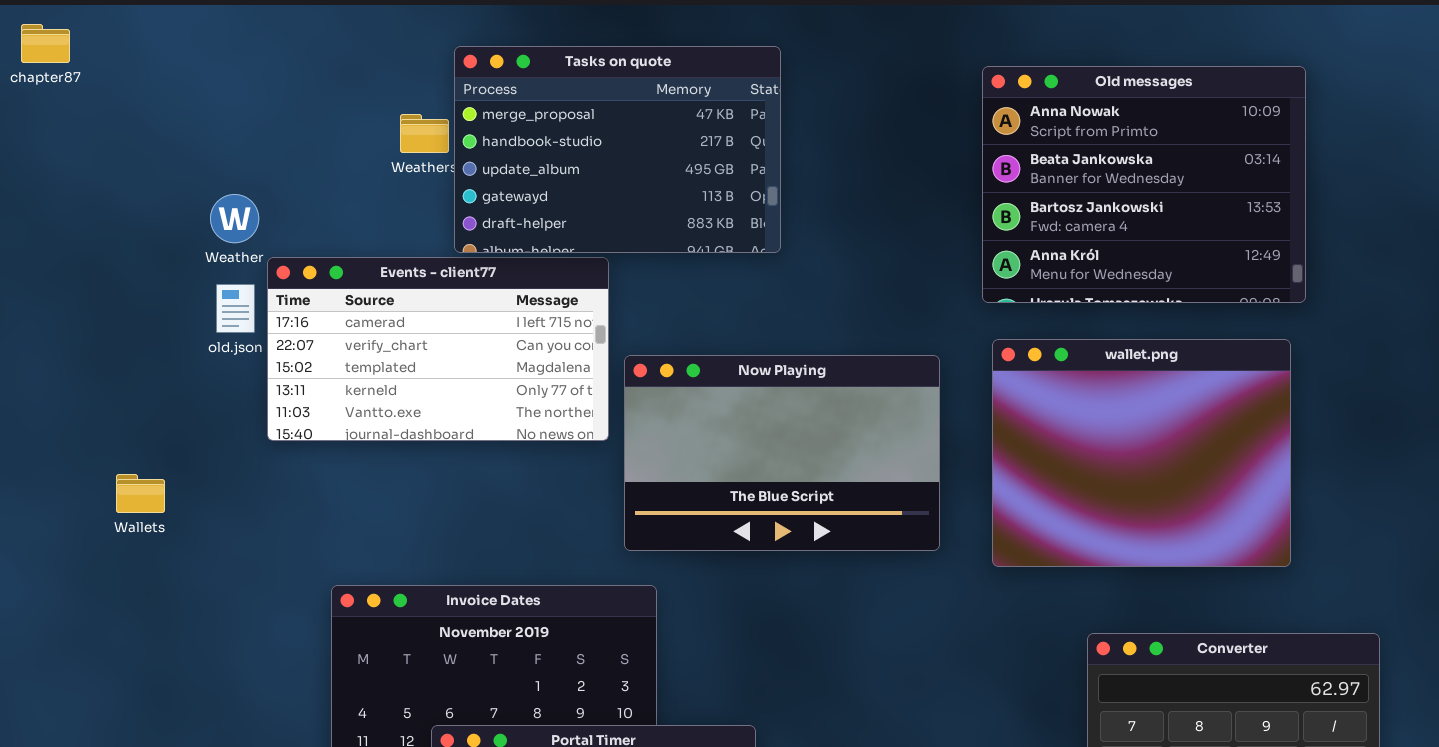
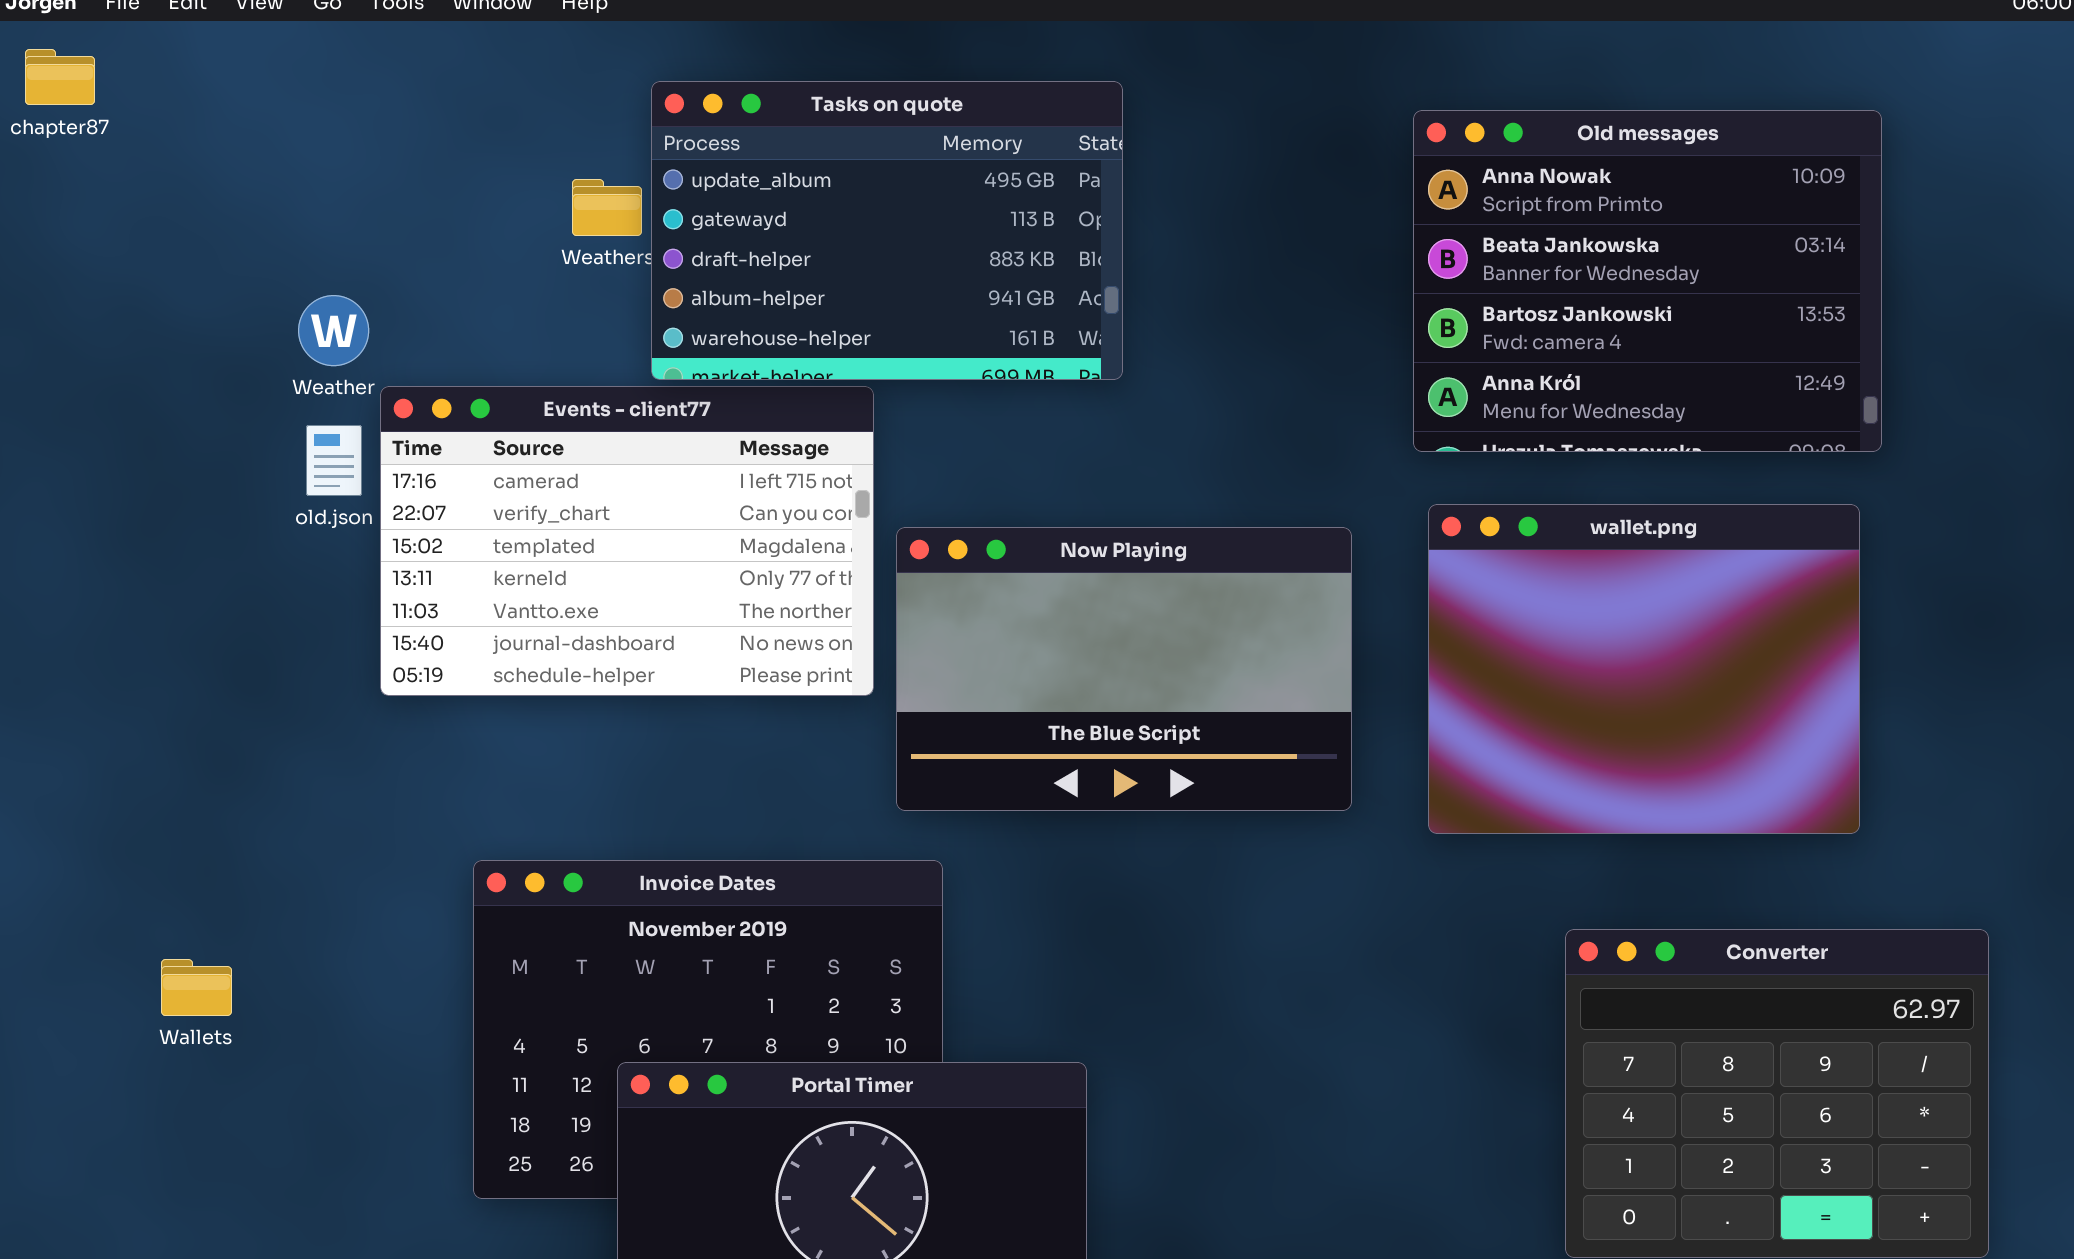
Tasks on quote: [454,46,781,253] -> [651,81,1123,380], scrolled down 2 rows
Events - client77: [267,257,609,441] -> [380,386,874,696], resized
Wallets: [116,474,165,513] -> [161,959,232,1016], moved

